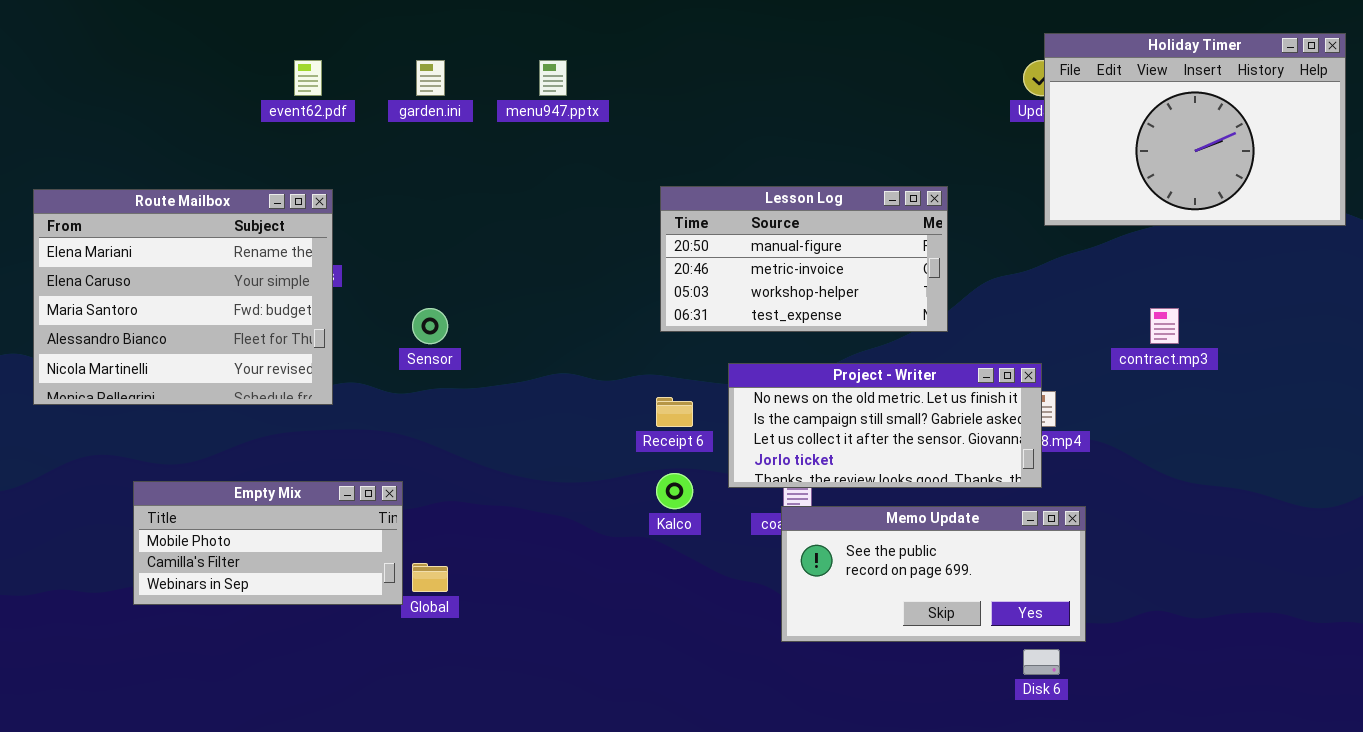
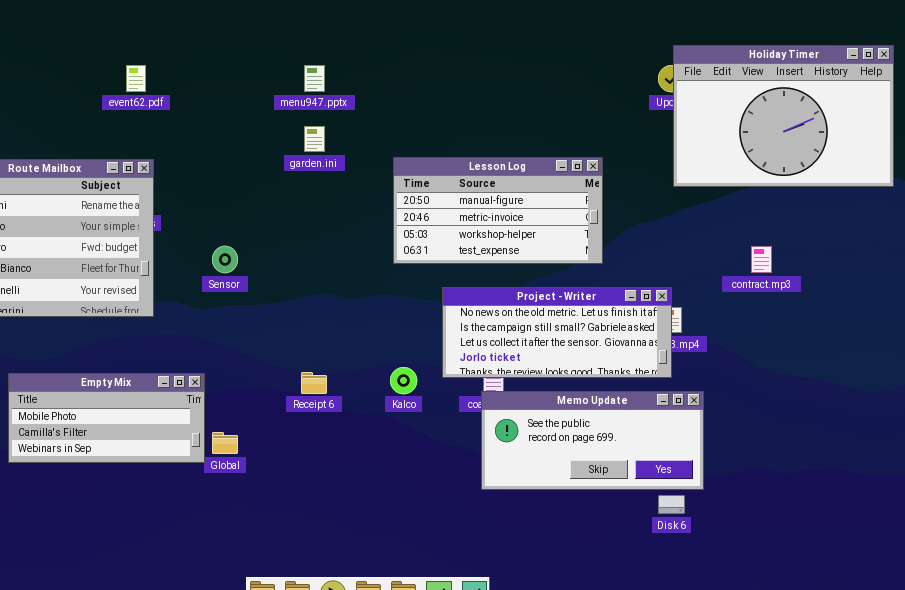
garden.ini: [416,60,445,96] -> [304,126,325,152], moved
Receipt 6: [656,397,693,427] -> [301,372,327,394], moved

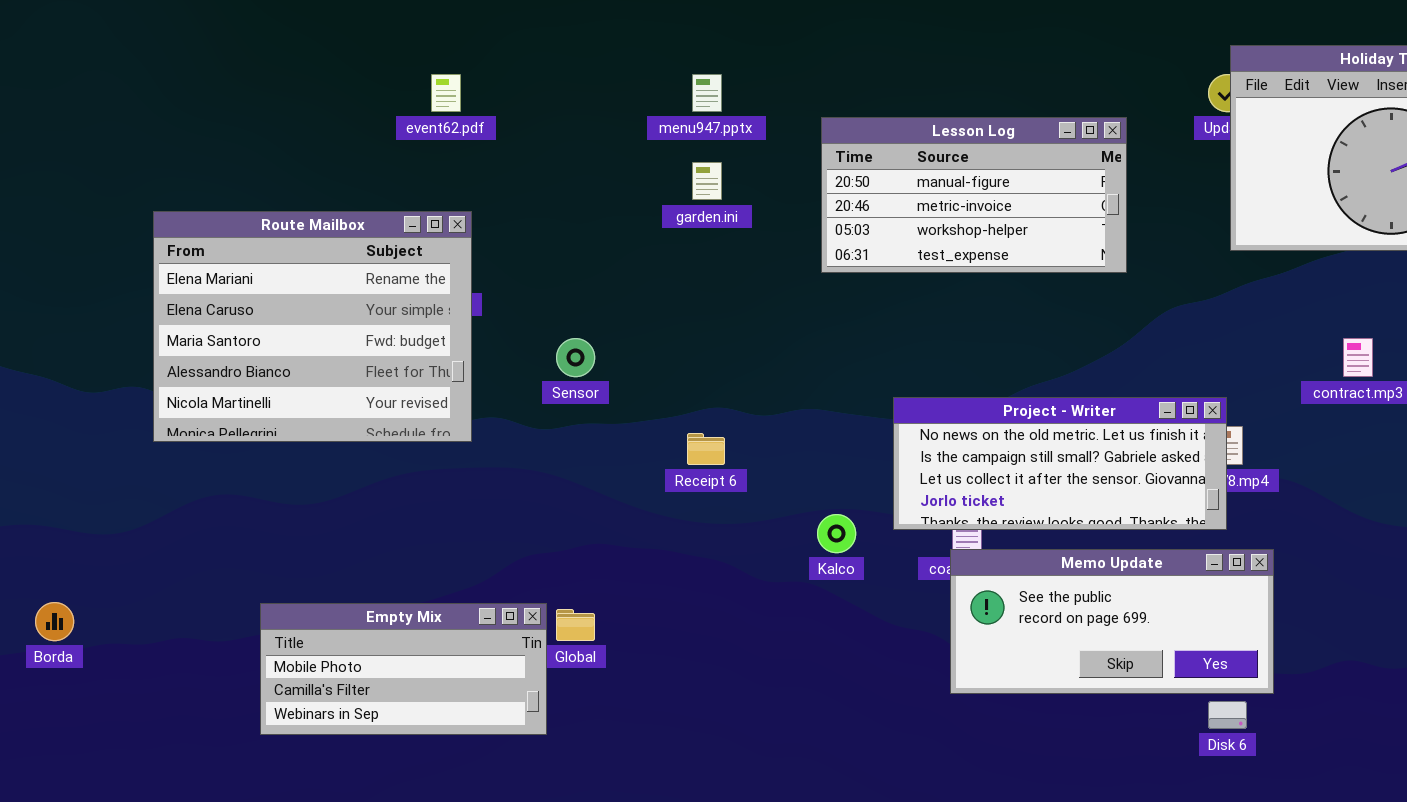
Lesson Log: [393,157,603,264] -> [821,117,1127,273], moved
Receipt 6: [301,372,327,394] -> [687,433,725,465], moved
Empty Mix: [8,373,205,463] -> [260,603,547,735], moved

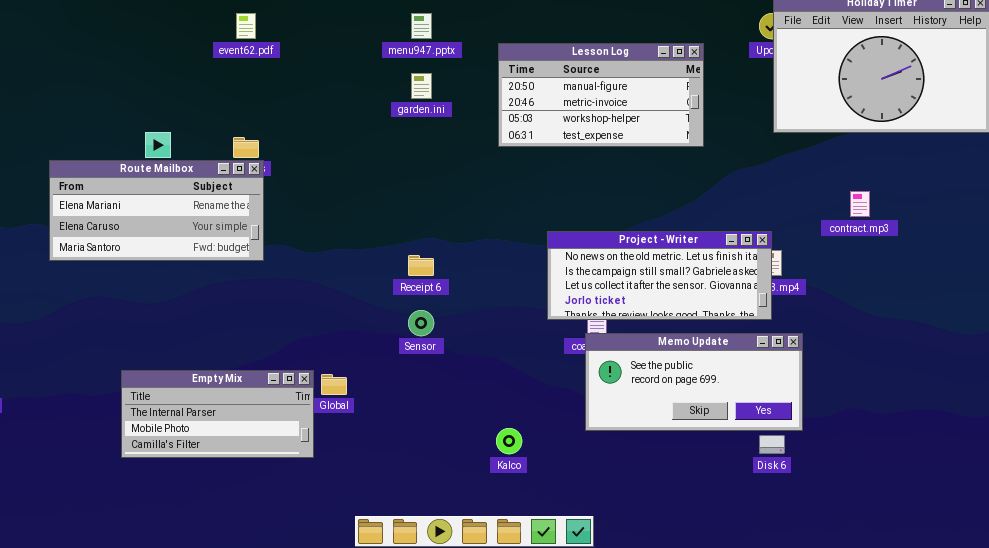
Route Mailbox: [153,211,472,442] -> [49,160,264,261], resized
Sensor: [556,338,595,377] -> [408,310,434,336], moved
Kalco: [817,514,856,553] -> [496,428,522,454], moved
Empty Mix: [260,603,547,735] -> [121,370,314,458], scrolled up 1 row

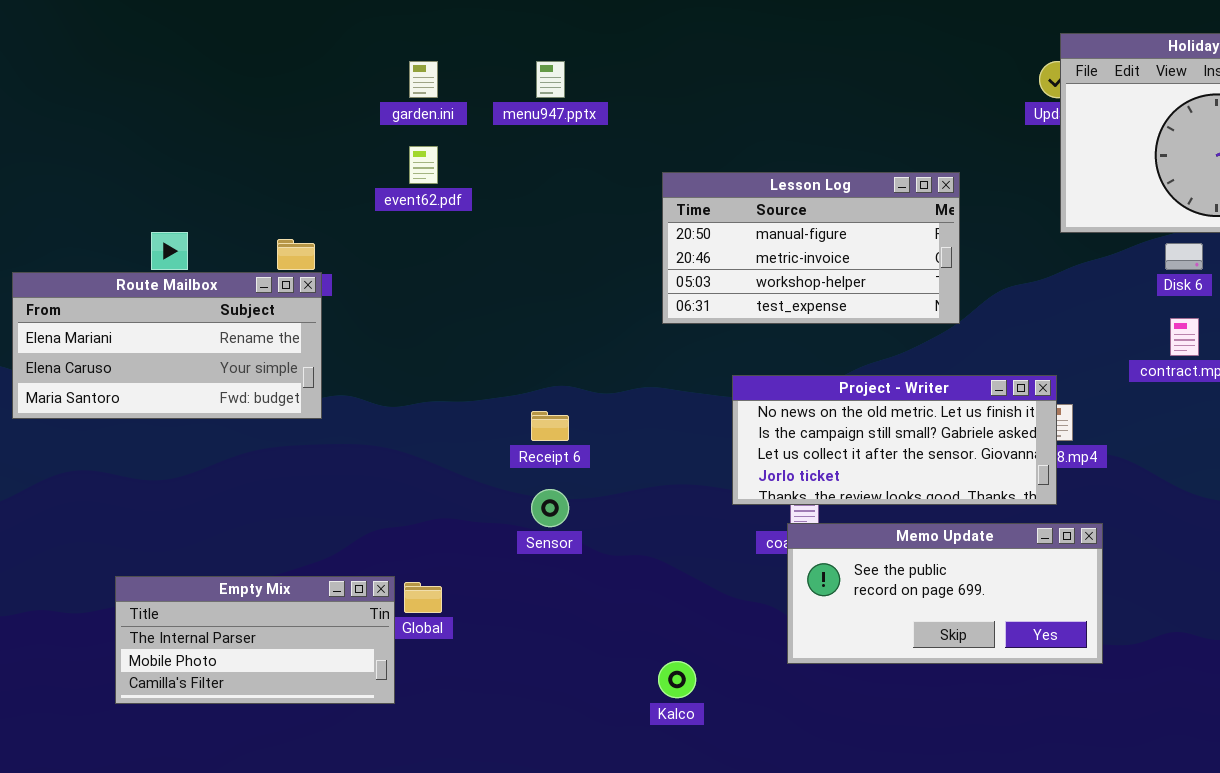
event62.pdf: [236,13,256,39] -> [409,146,438,184], moved
Lesson Log: [498,43,704,147] -> [662,172,960,324], moved
garden.ini: [411,73,432,99] -> [409,61,438,98], moved
Disk 6: [759,435,785,454] -> [1165,243,1203,270], moved

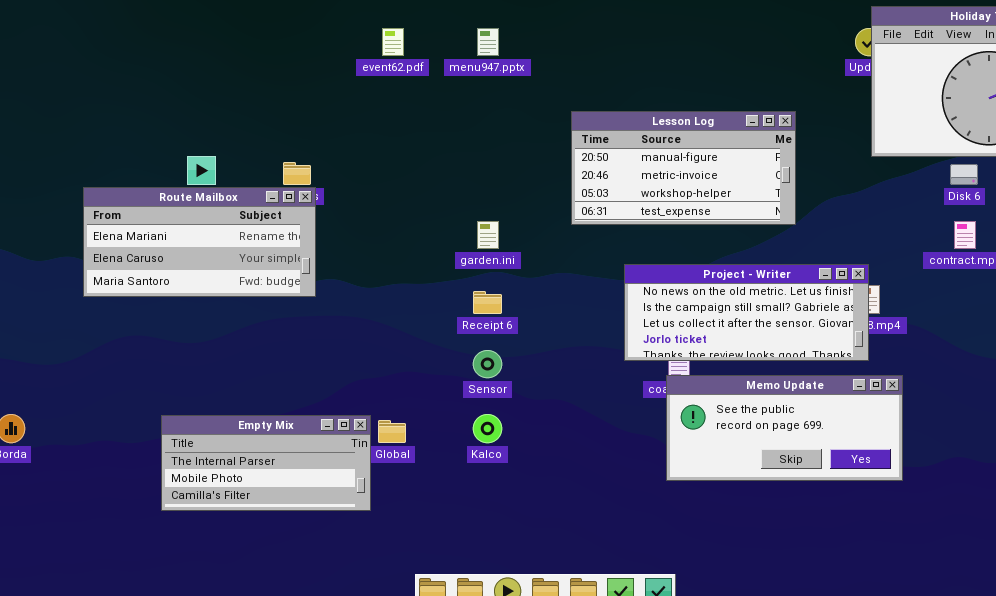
garden.ini: [409,61,438,98] -> [477,221,499,249], moved
event62.pdf: [409,146,438,184] -> [382,28,404,56], moved
Kalco: [658,661,696,698] -> [473,414,502,443], moved

